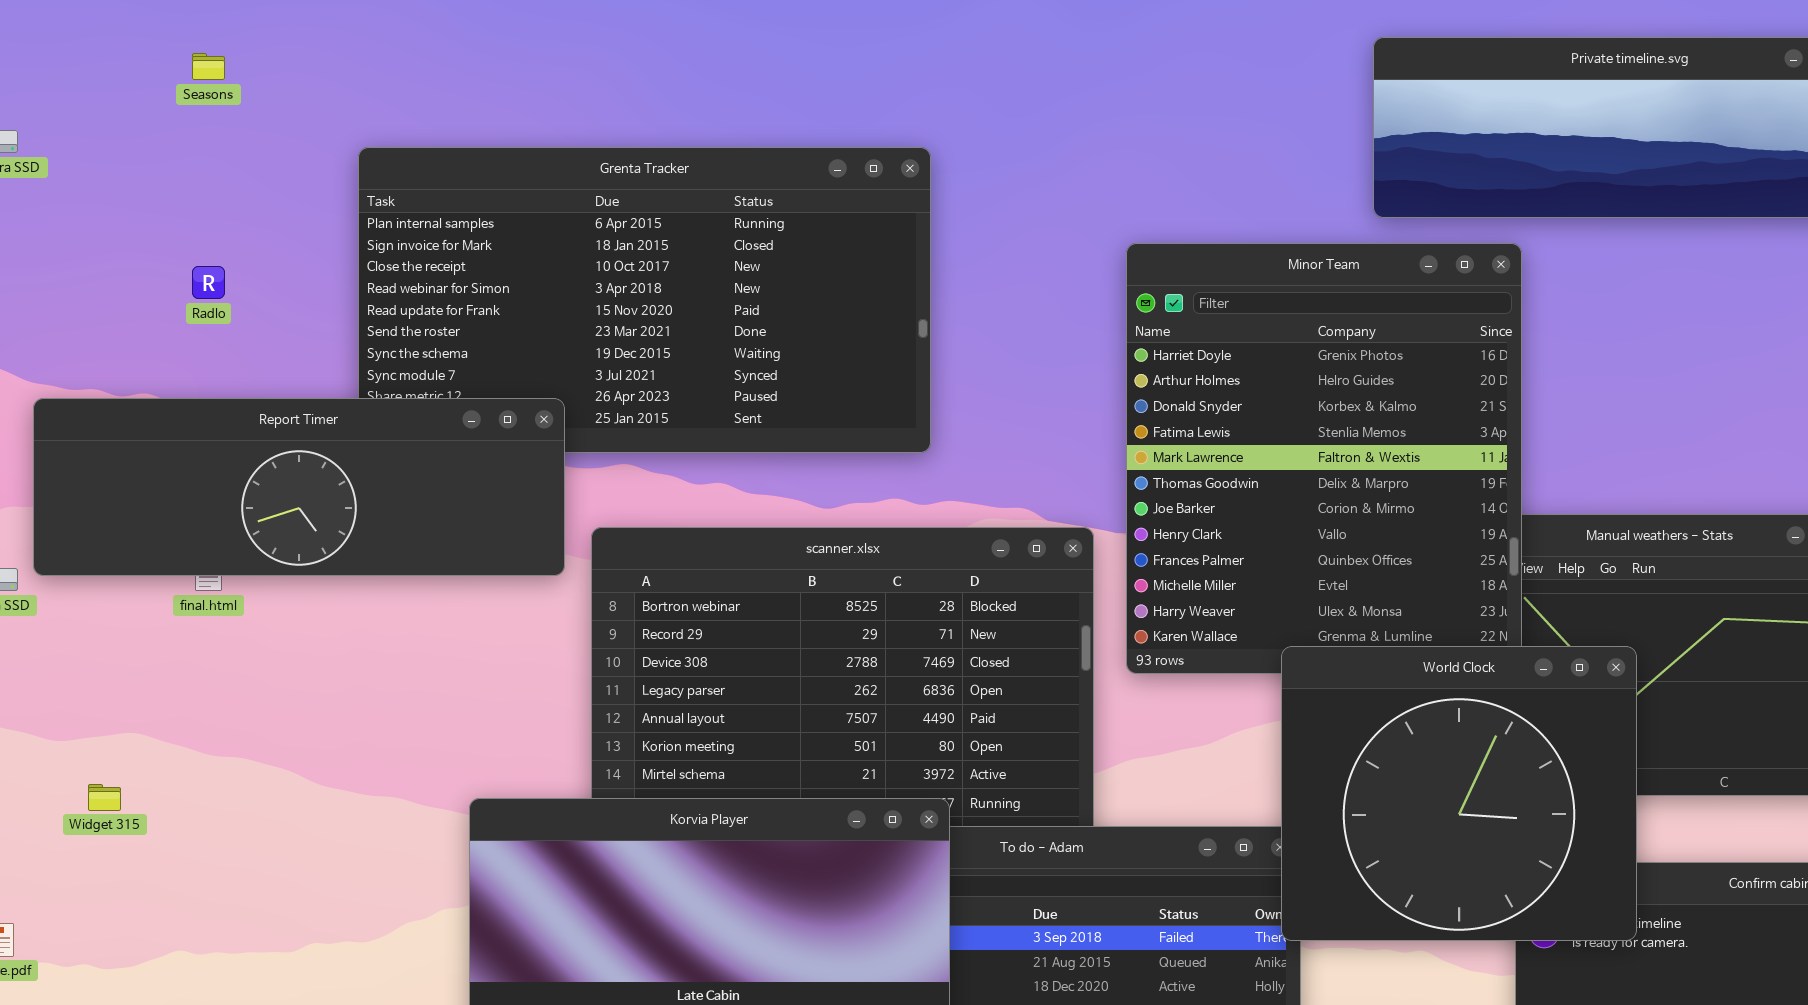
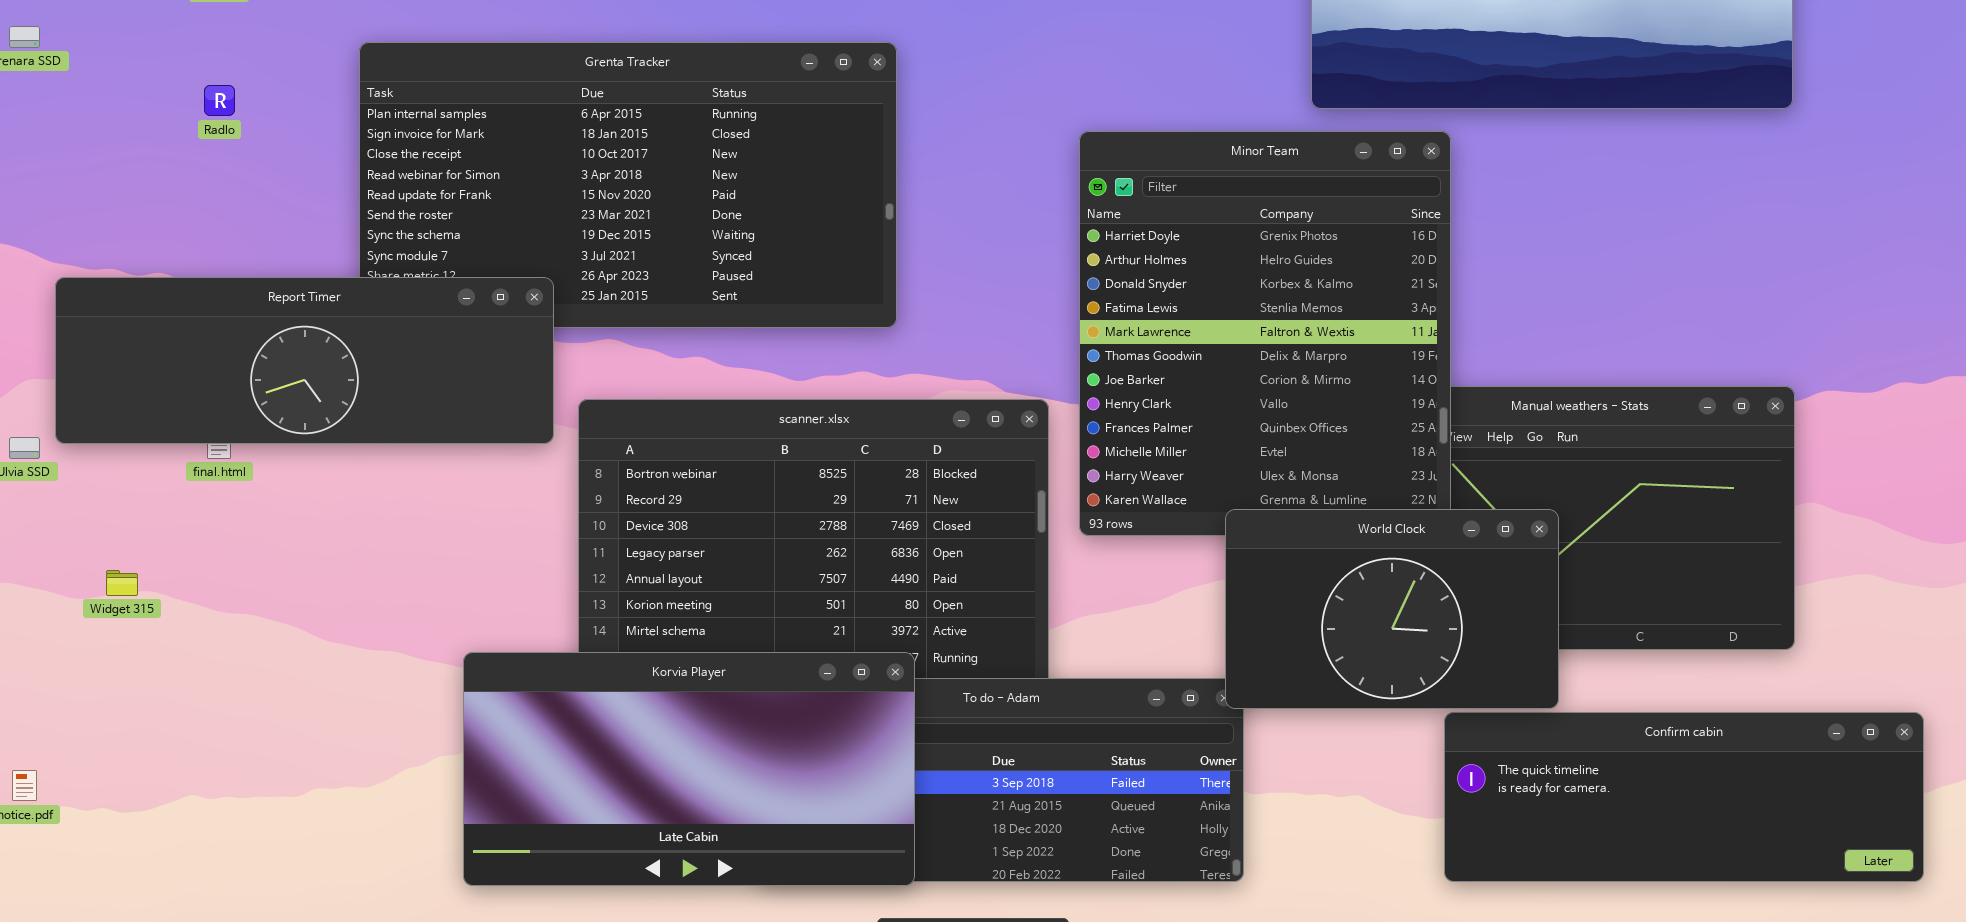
Radlo: [192,266,225,299] -> [204,85,235,116], moved
World Clock: [1281,646,1637,941] -> [1225,509,1559,709], resized
Widget 315: [88,784,121,811] -> [106,570,138,596], moved

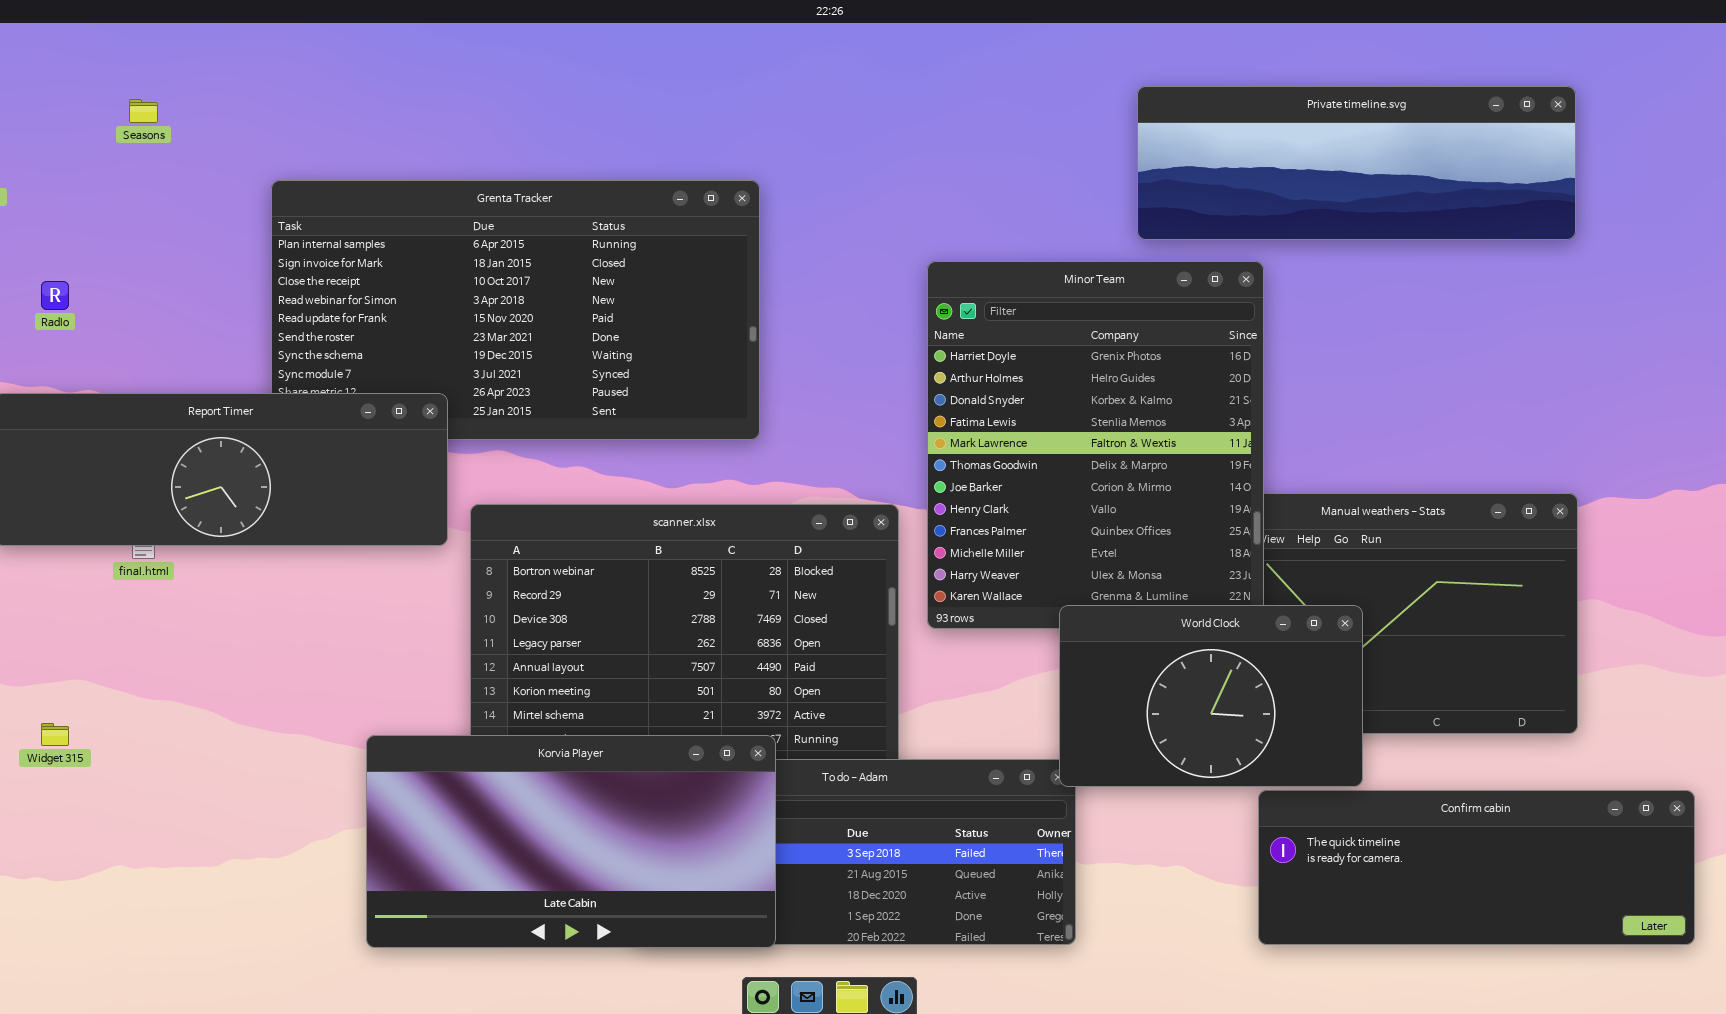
Radlo: [204,85,235,116] -> [41,281,69,310], moved
Widget 315: [106,570,138,596] -> [41,723,69,746], moved

